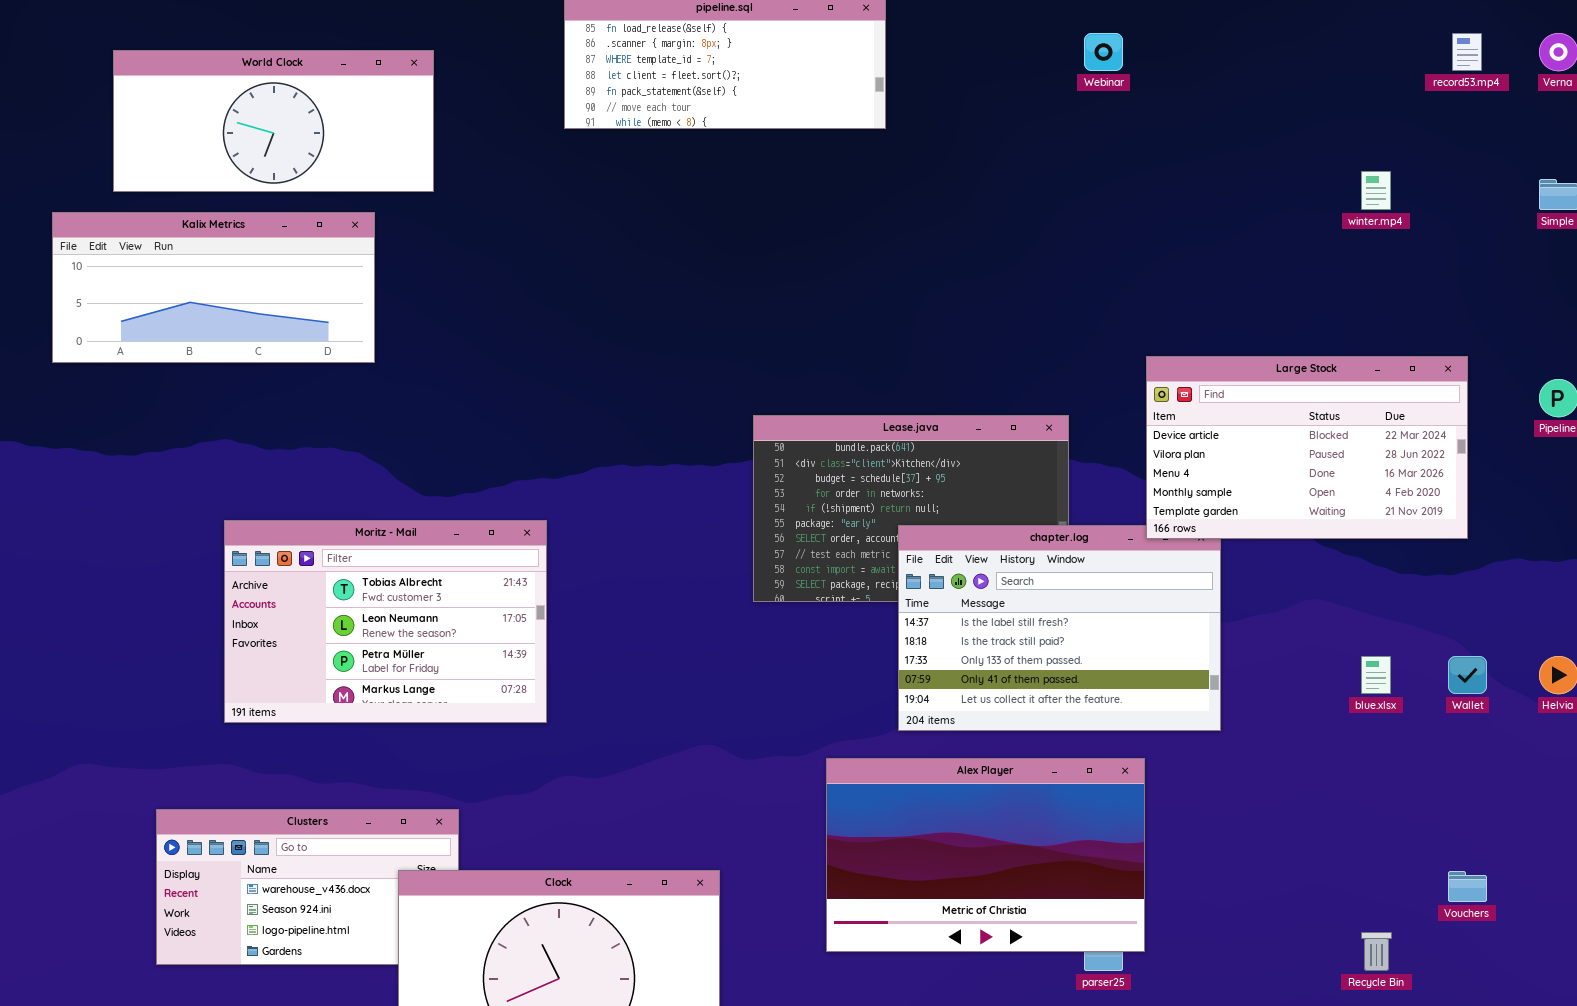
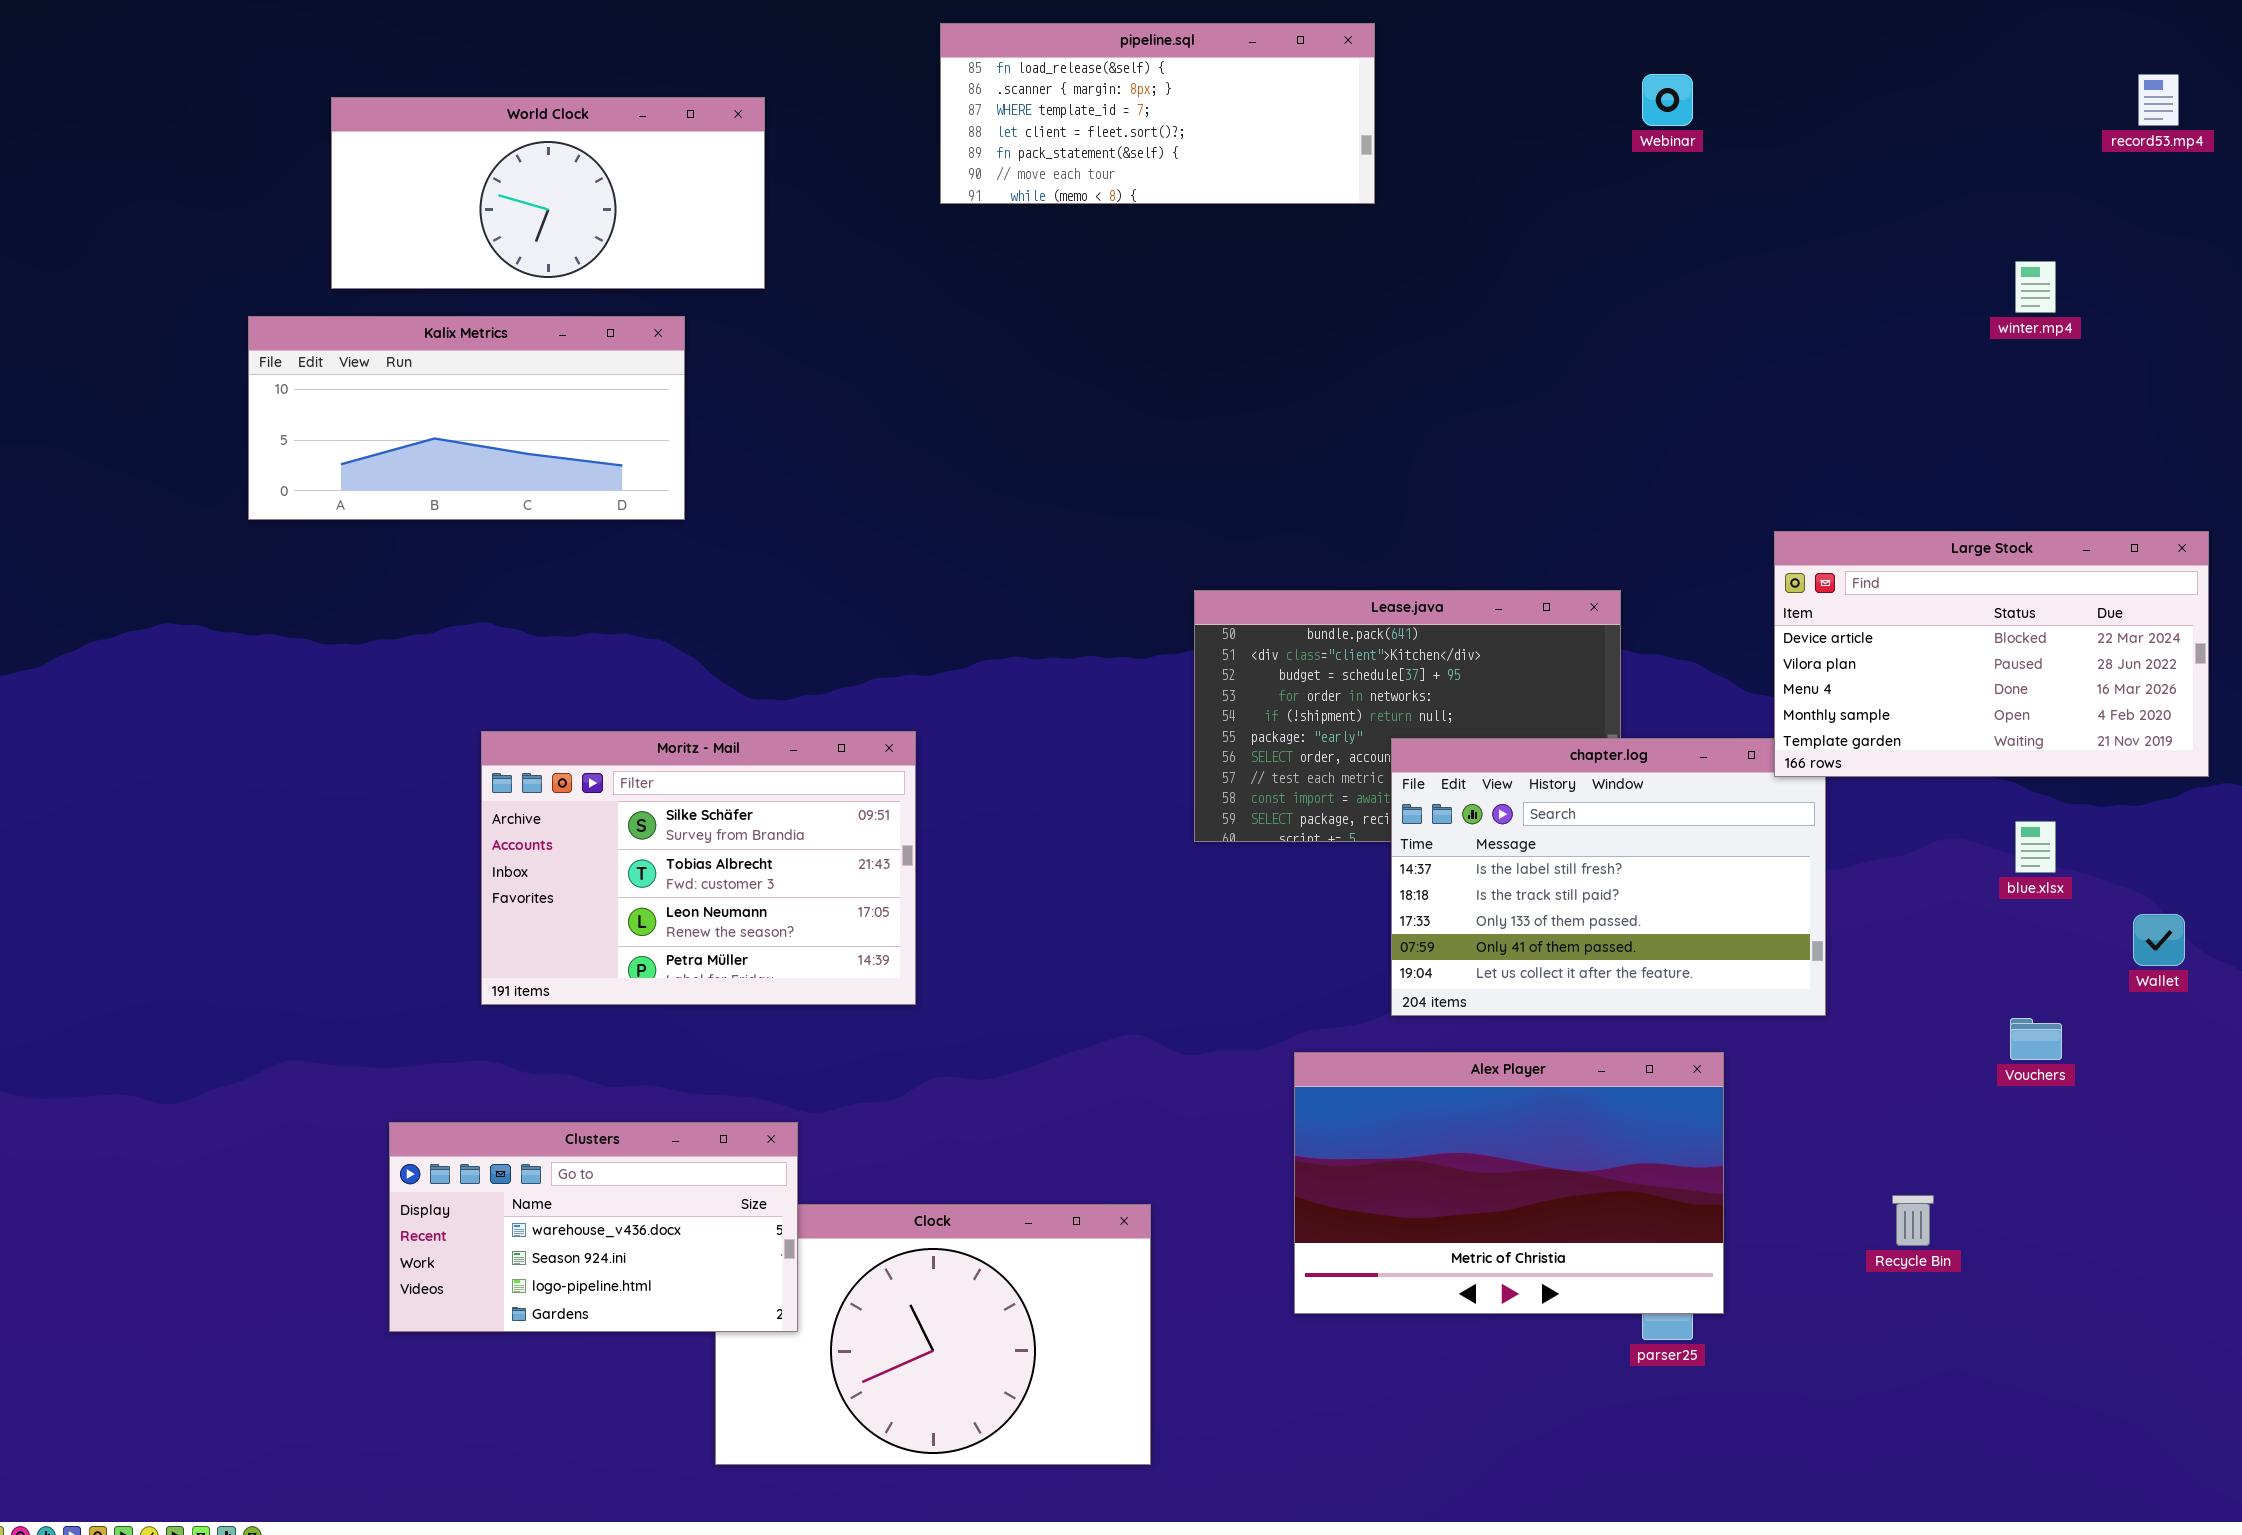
Large Stock: [1146,356,1468,539] -> [1774,531,2209,777], moved
Moritz - Mail: [224,520,547,723] -> [481,731,916,1005], scrolled up 1 row
blue.xlsx: [1361,656,1391,694] -> [2015,821,2056,873], moved
Clusters: [156,809,459,965] -> [389,1122,798,1332], raised
Vouchers: [1448,871,1487,902] -> [2010,1018,2062,1060], moved
Recycle Bin: [1361,932,1392,971] -> [1892,1195,1934,1246], moved

